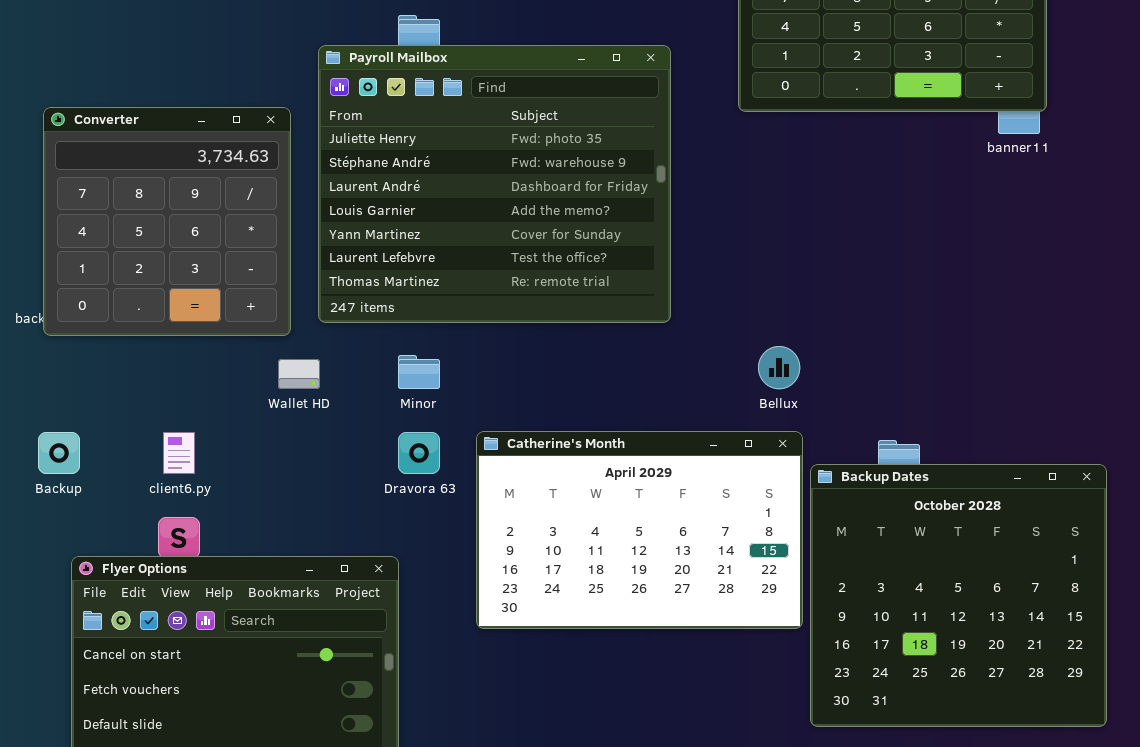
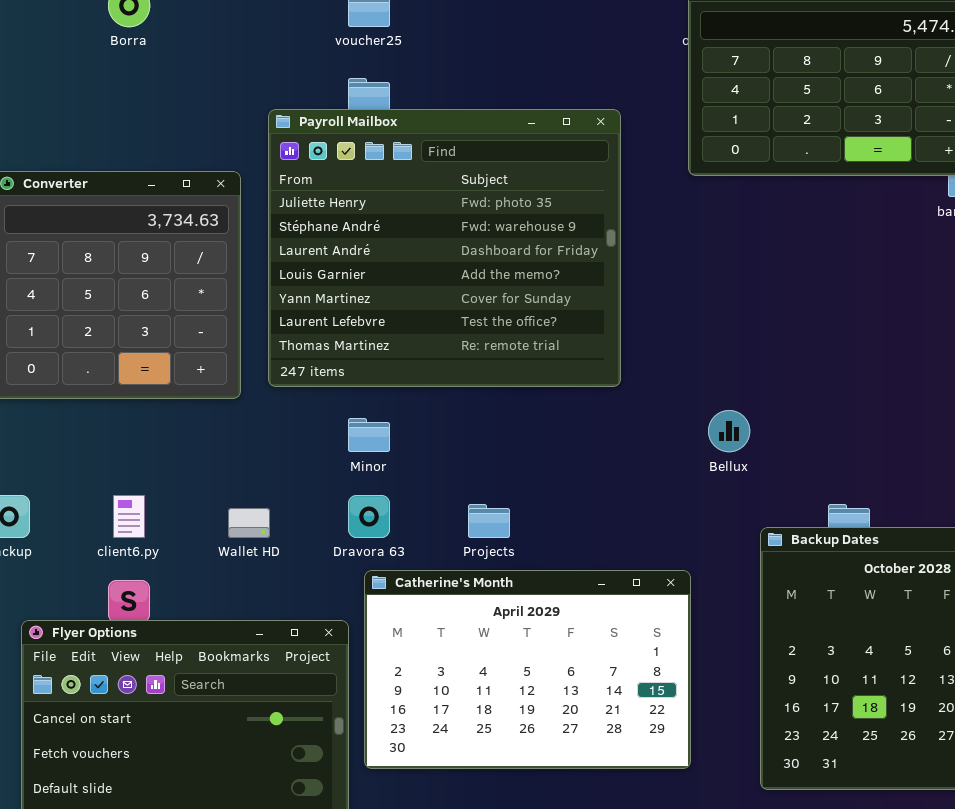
Wallet HD: [278,359,320,389] -> [228,508,270,538], moved
Catherine's Month: [476,431,803,629] -> [364,570,691,769], moved

